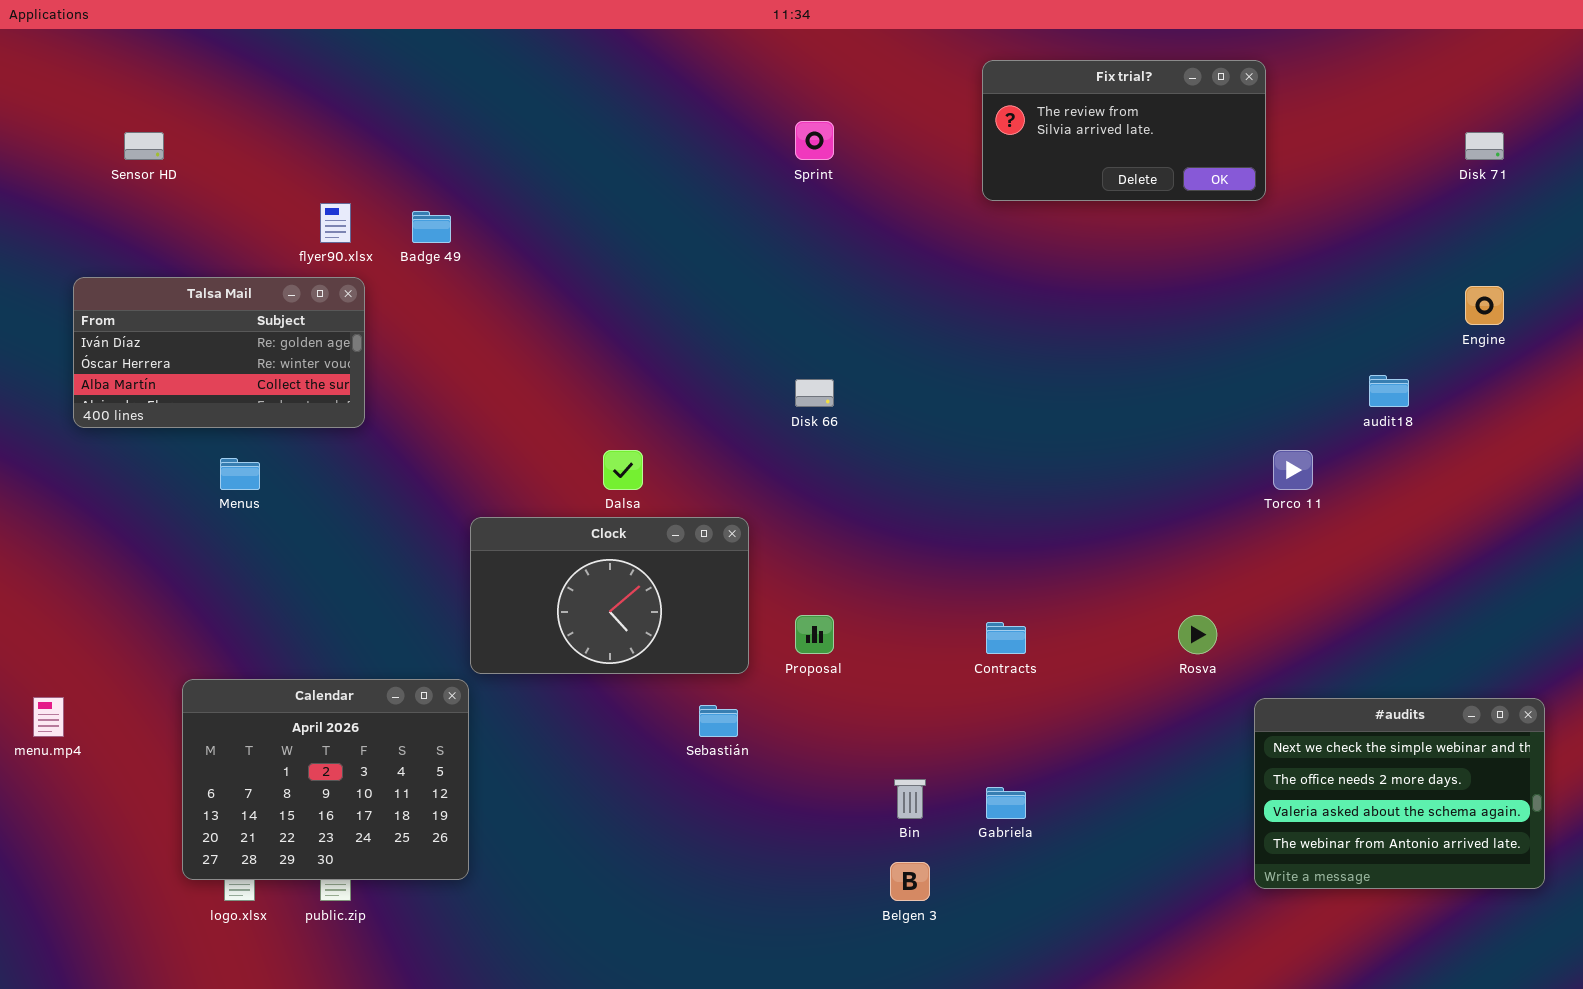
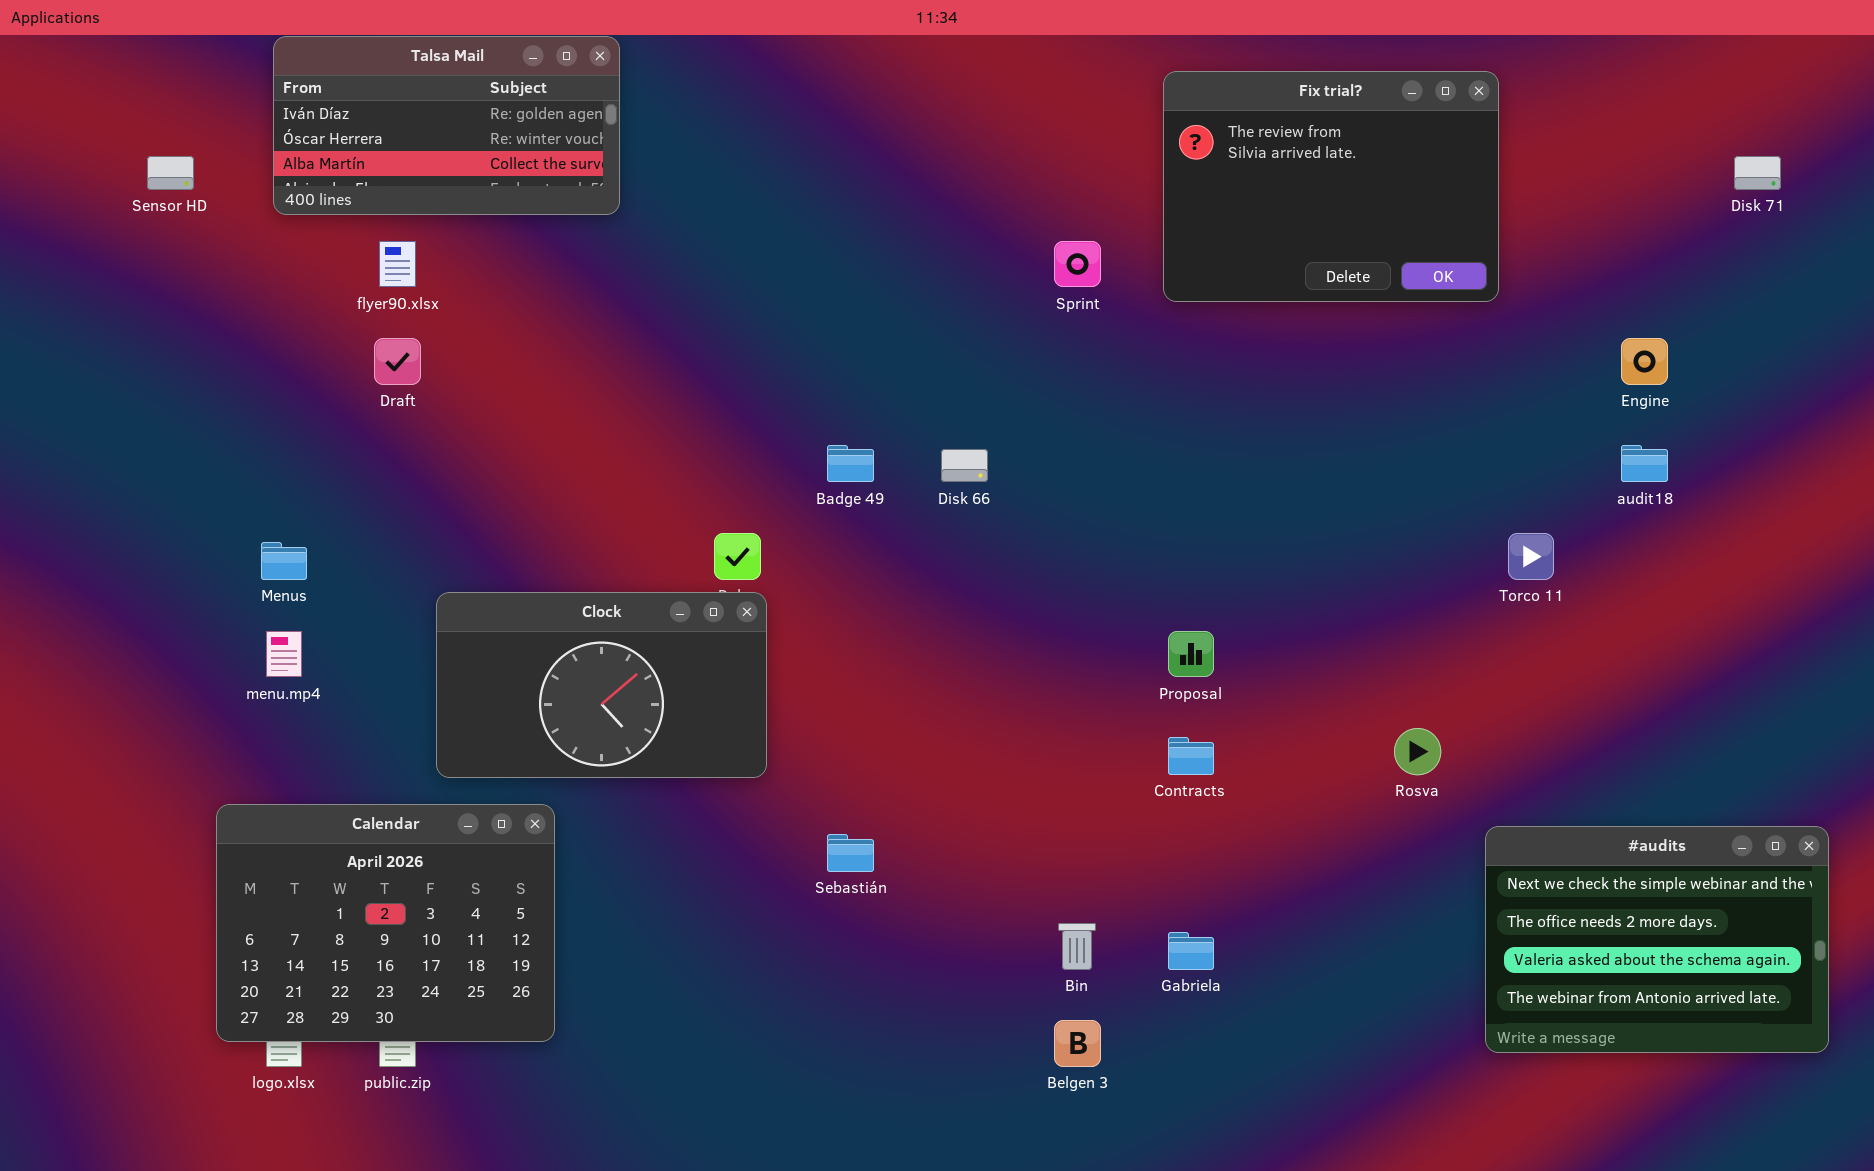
Fix trial?: [982,60,1266,201] -> [1163,71,1499,302], resized
Sprint: [795,121,834,160] -> [1054,241,1101,287], moved
Badge 49: [412,211,451,243] -> [827,445,874,482], moved
Talsa Mail: [73,277,365,428] -> [273,36,620,215], moved
Engine: [1465,286,1504,325] -> [1621,338,1668,385], moved
Clock: [470,517,749,674] -> [436,592,767,778], moved
Proposal: [795,615,834,654] -> [1168,631,1214,677], moved
menu.mp4: [33,697,64,737] -> [266,631,302,677], moved

